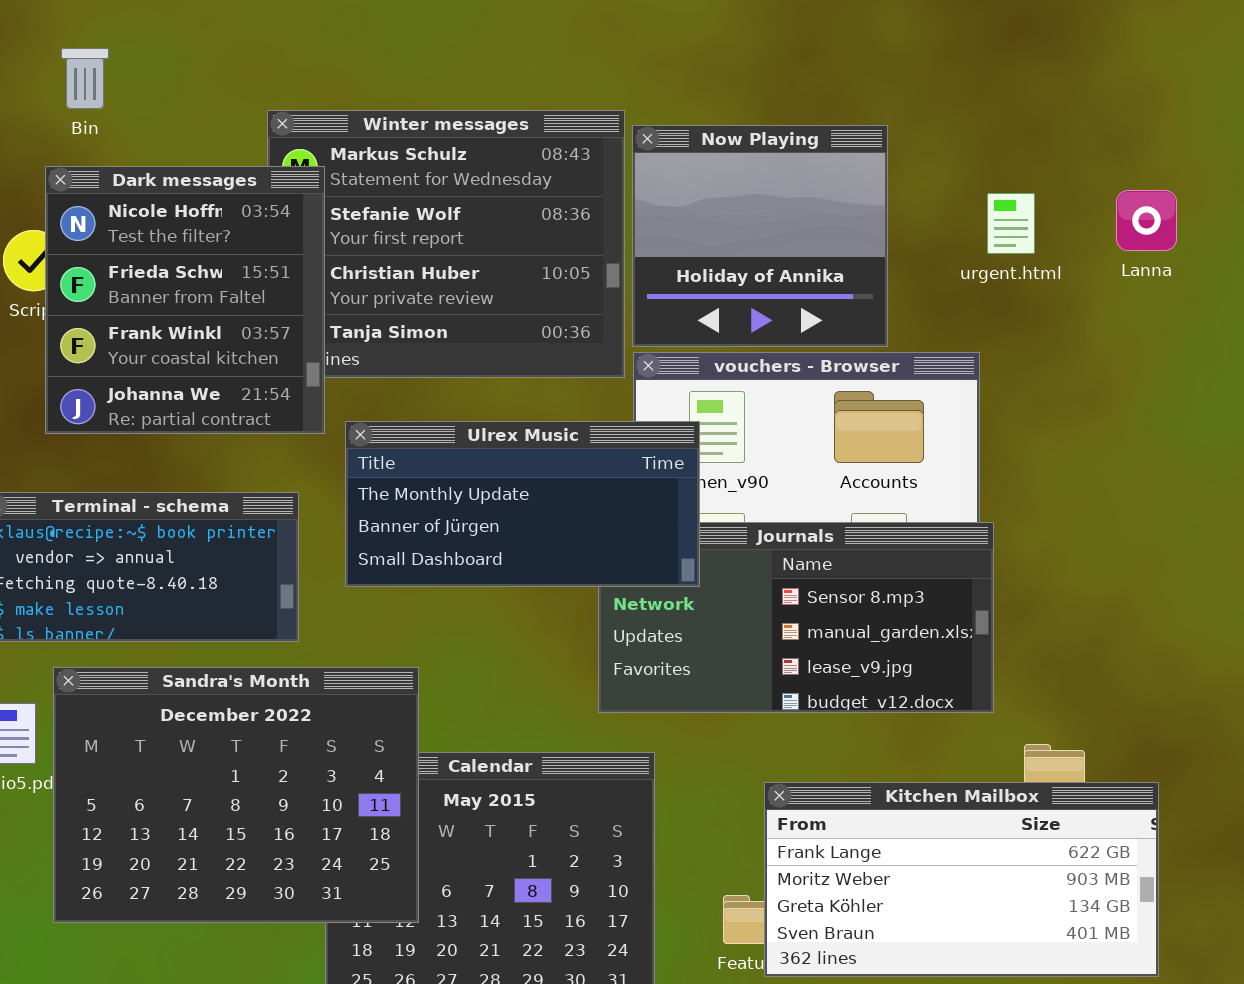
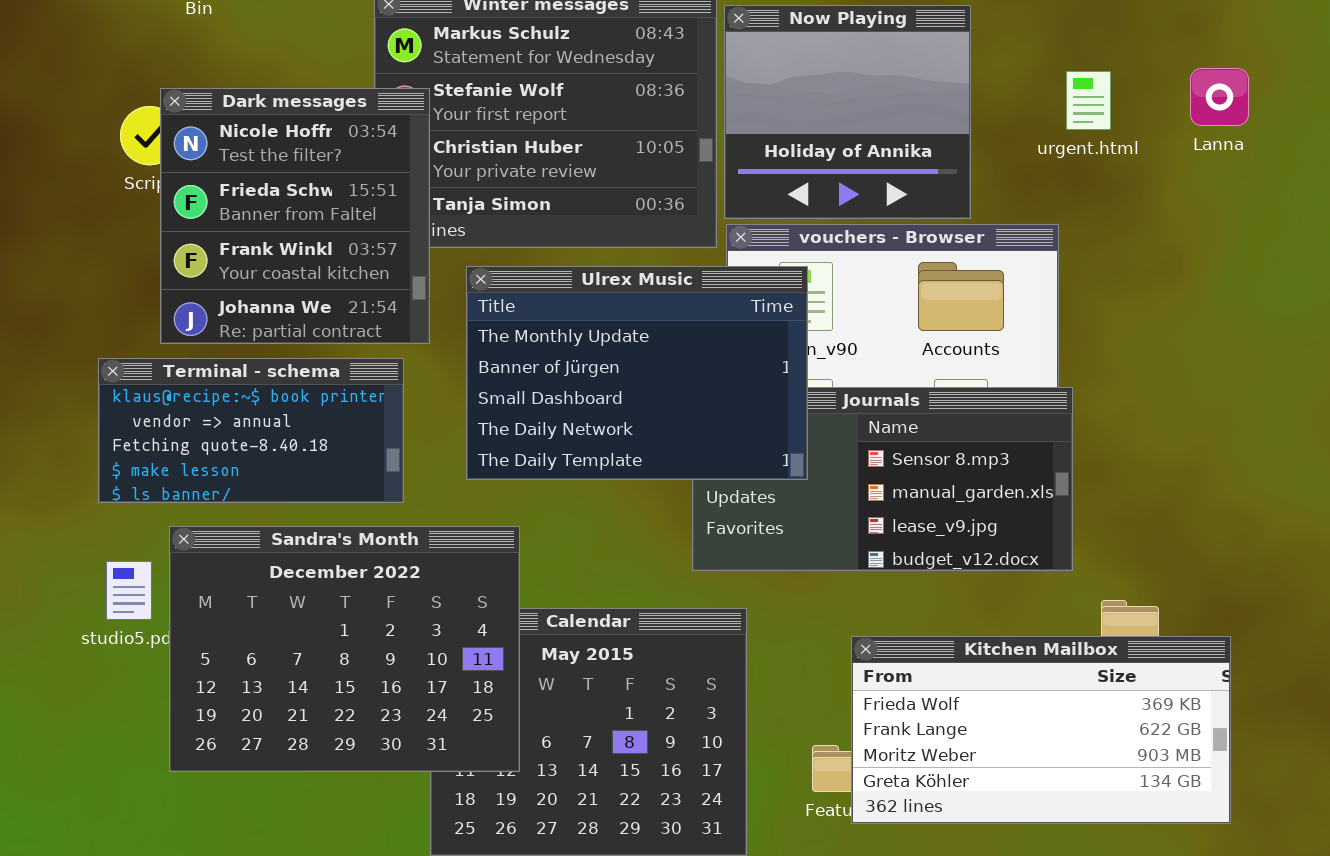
Dark messages: [45,166,325,434] -> [160,88,430,344], moved
Ulrex Music: [345,421,700,587] -> [466,266,808,480], moved, resized
Kitchen Mailbox: [764,782,1159,977] -> [851,636,1231,824], scrolled up 1 row

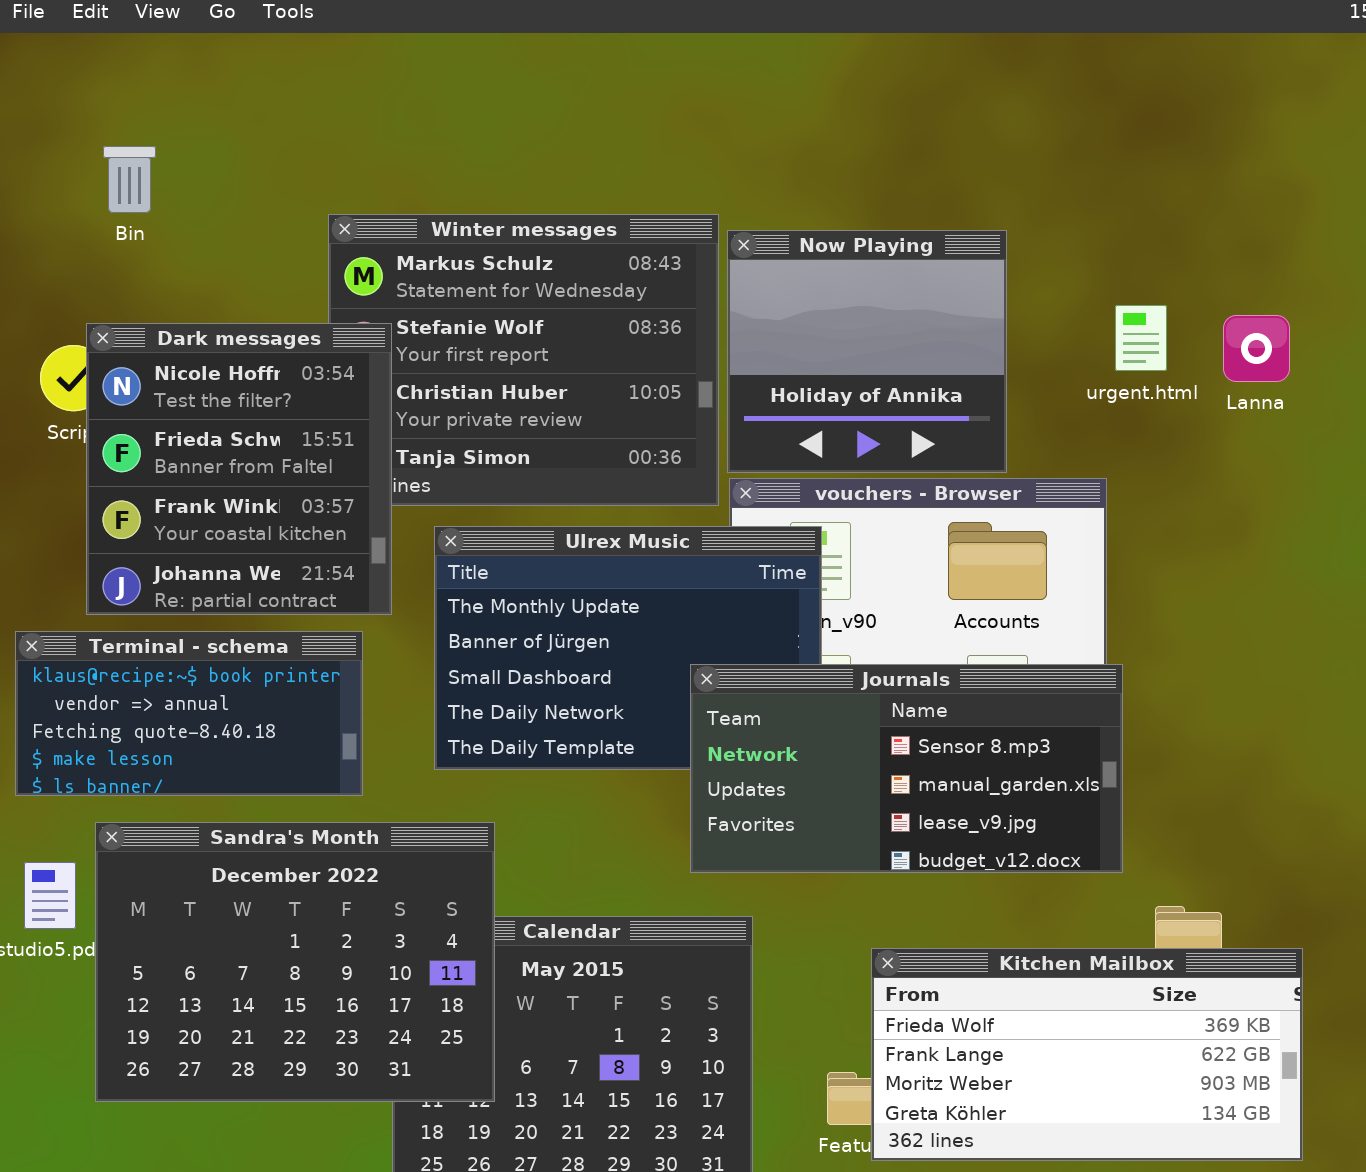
Lanna: [1190,68,1249,126] -> [1223,315,1290,382], moved
Journals: [692,387,1073,571] -> [690,664,1123,873], raised

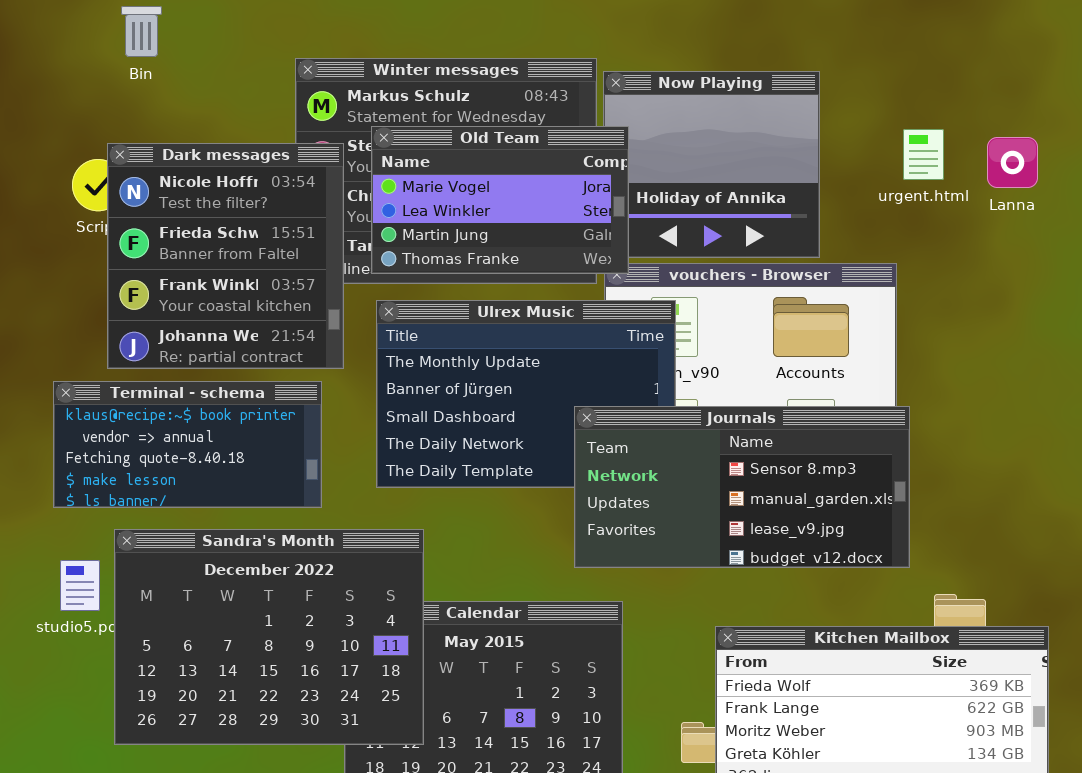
Old Team: none -> [371,126,629,274], opened

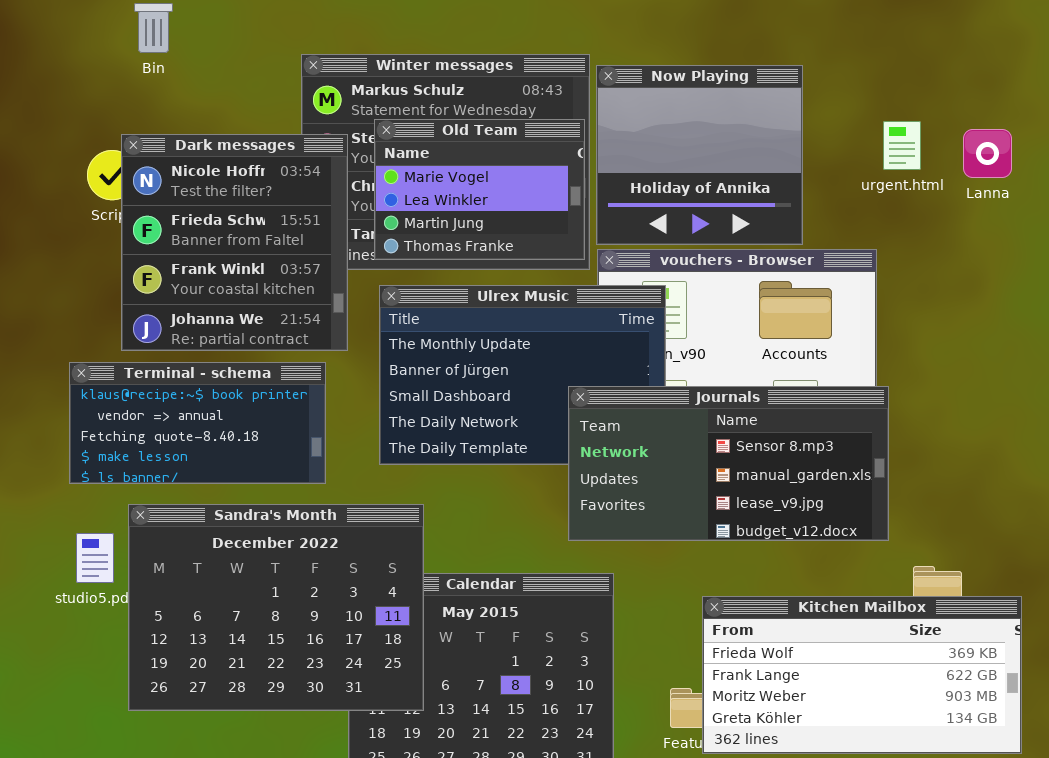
Old Team: [371,126,629,274] -> [374,119,585,260], resized

